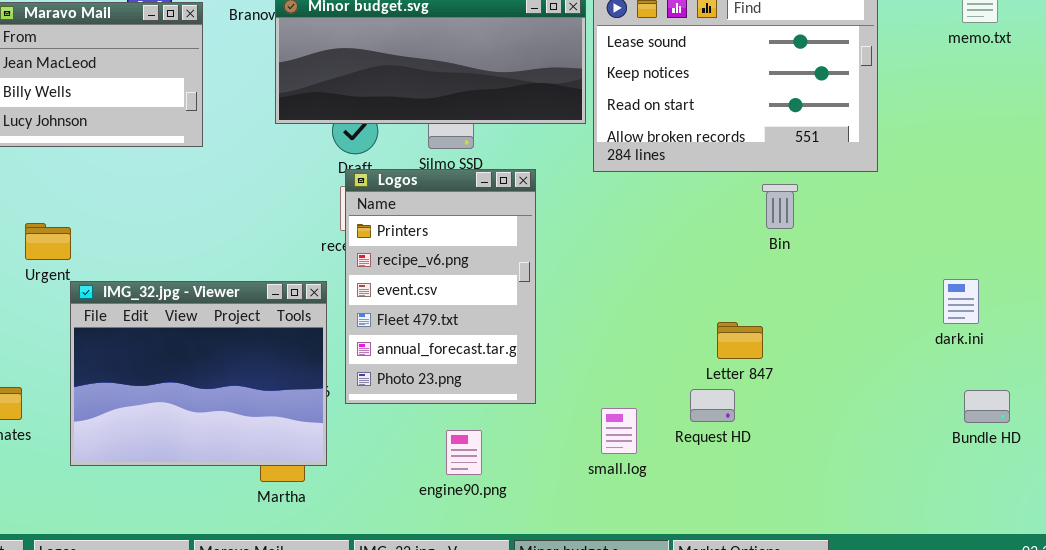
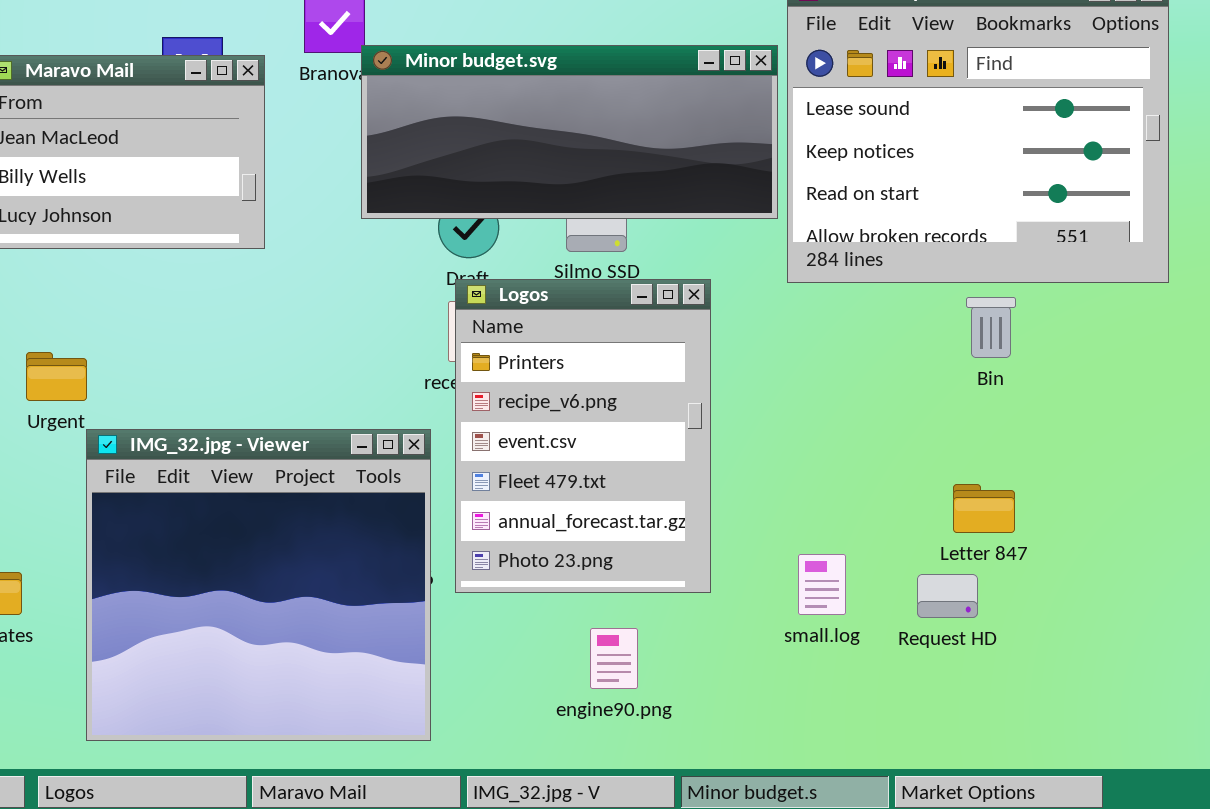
Bin: [762,184,798,229] -> [966,297,1016,358], moved
IMG_32.jpg - Viewer: [70,281,327,466] -> [86,429,431,741], resized
small.log: [601,408,637,454] -> [798,554,846,615], moved

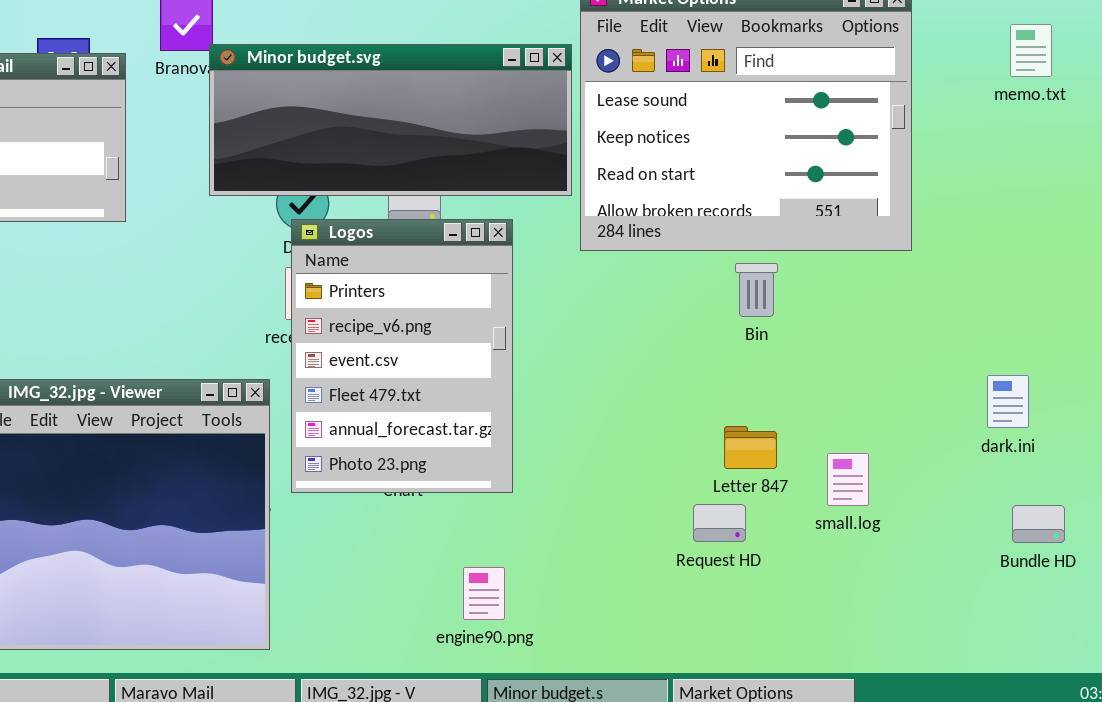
Logos: [455,279,711,593] -> [291,219,513,493], moved
small.log: [798,554,846,615] -> [827,453,869,506], moved
engine90.png: [590,628,638,689] -> [463,567,505,620], moved

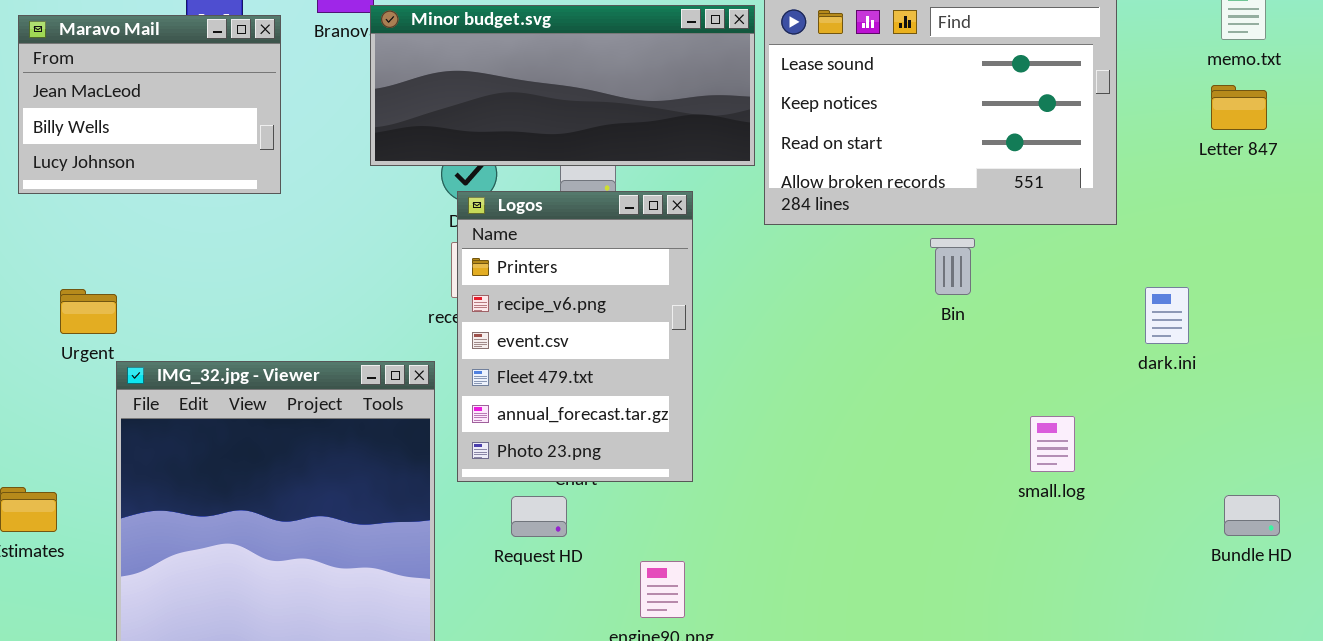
dark.ini: [987,375,1029,428] -> [1145,287,1189,344], moved
Letter 847: [724,426,777,469] -> [1211,85,1267,130], moved
small.log: [827,453,869,506] -> [1030,416,1075,472], moved
Request HD: [693,504,746,542] -> [511,496,567,537], moved

